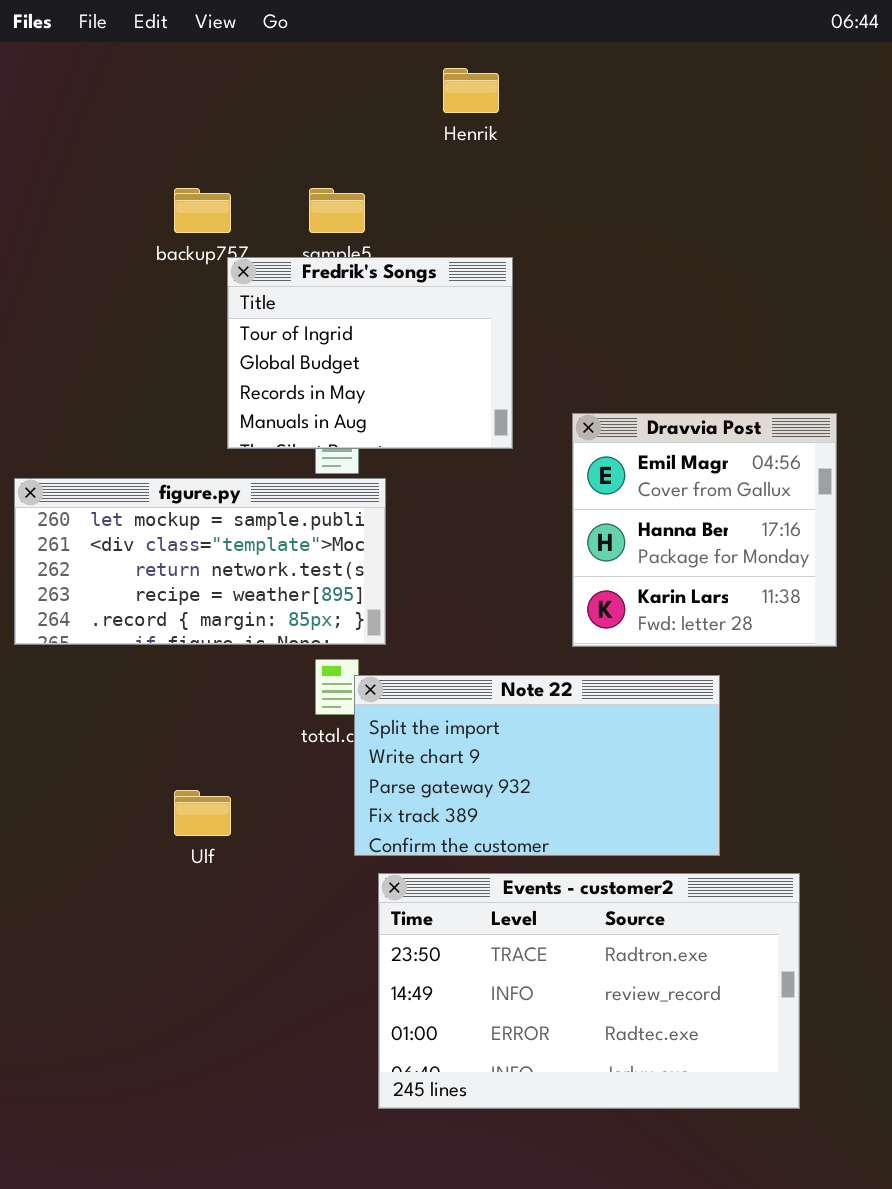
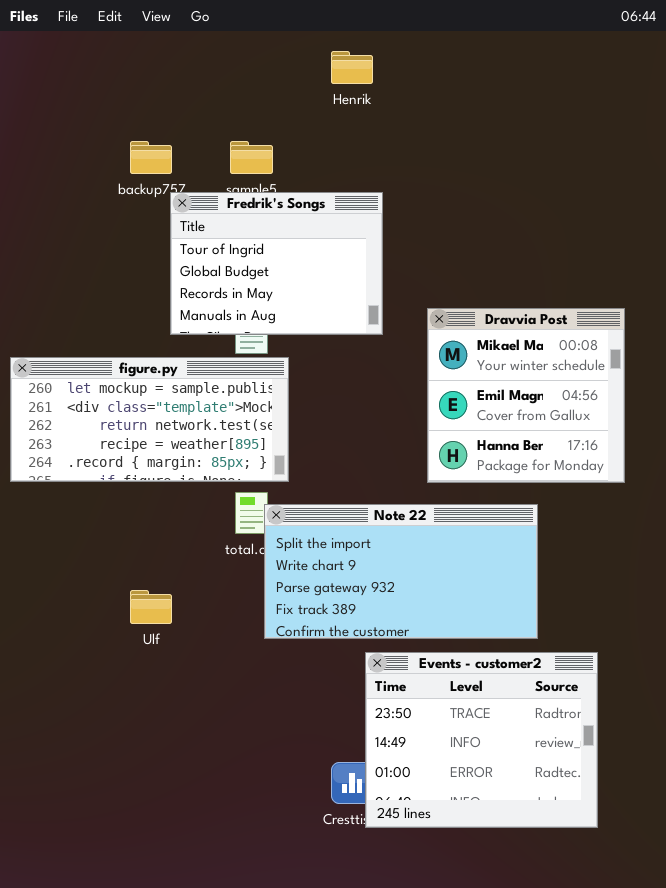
Dravvia Post: [572,413,837,647] -> [427,308,625,483], scrolled up 1 row
Events - customer2: [378,873,800,1109] -> [365,652,598,828], resized

